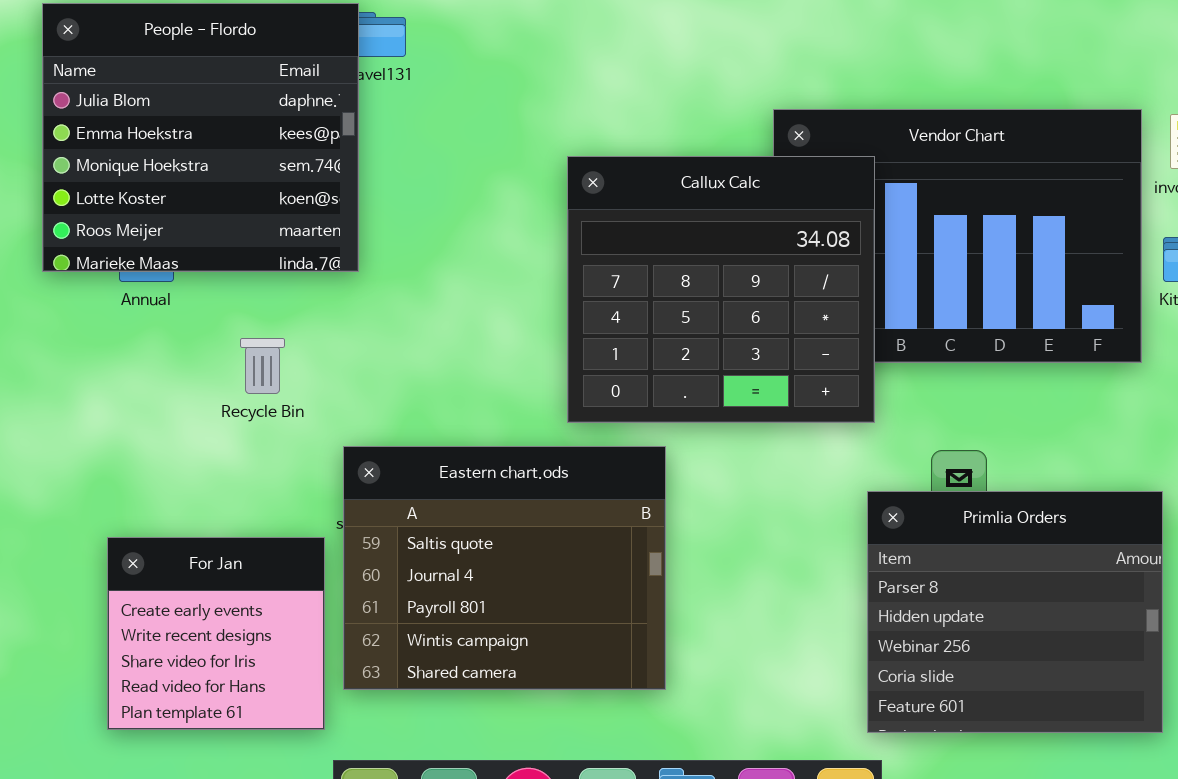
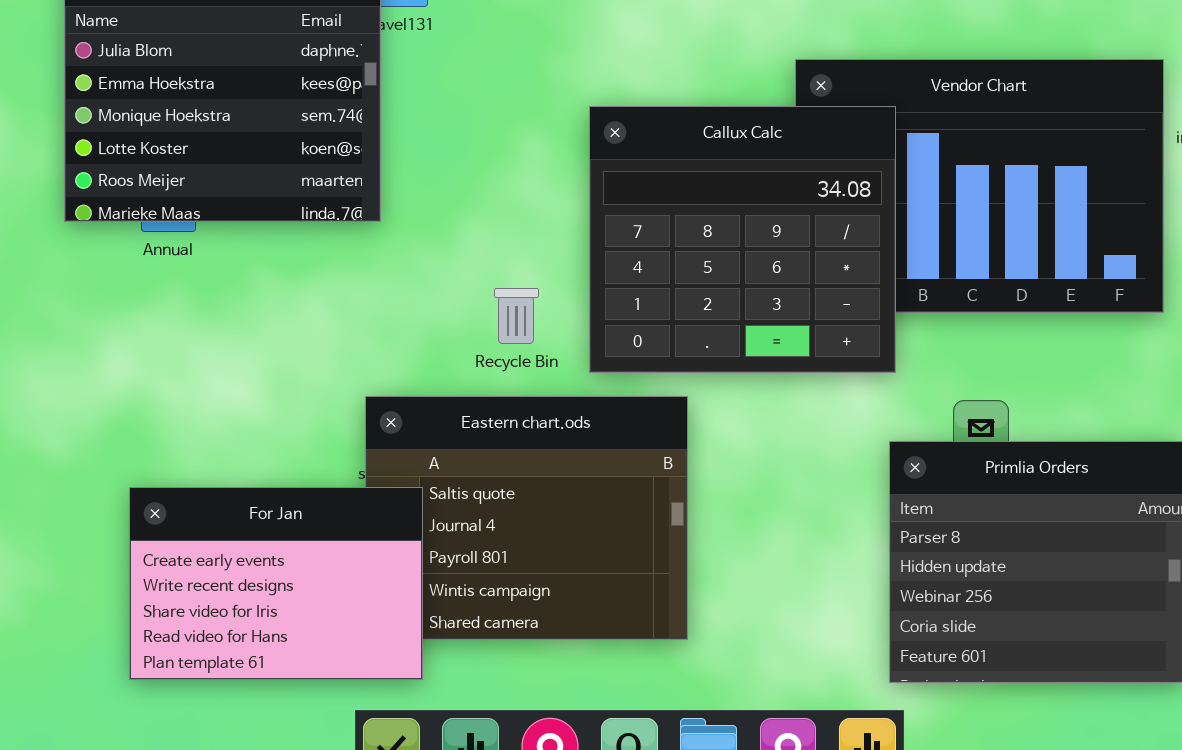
Recycle Bin: [240,338,285,394] -> [494,288,539,344], moved
For Jan: [107,537,325,730] -> [129,487,423,680], resized

